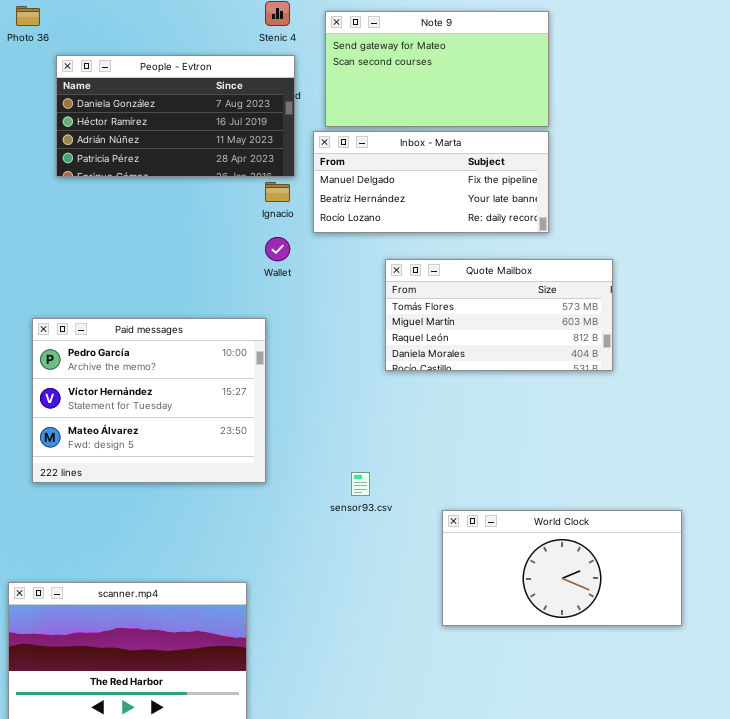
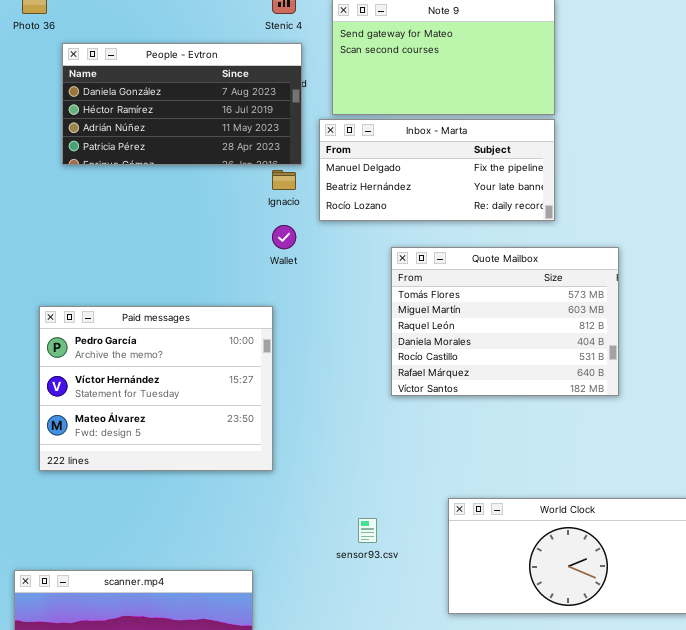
Quote Mailbox: [385,259,613,371] -> [391,247,619,396], resized
sensor93.csv: [351,472,370,496] -> [358,518,377,543], moved

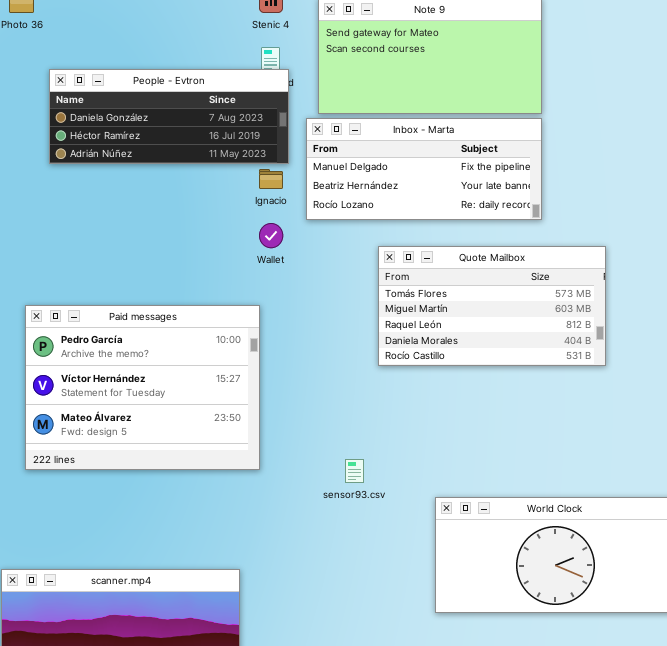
People - Evtron: [62,43,302,165] -> [49,69,289,164], resized
Quote Mailbox: [391,247,619,396] -> [378,246,606,366], resized
sensor93.csv: [358,518,377,543] -> [345,459,364,483], moved

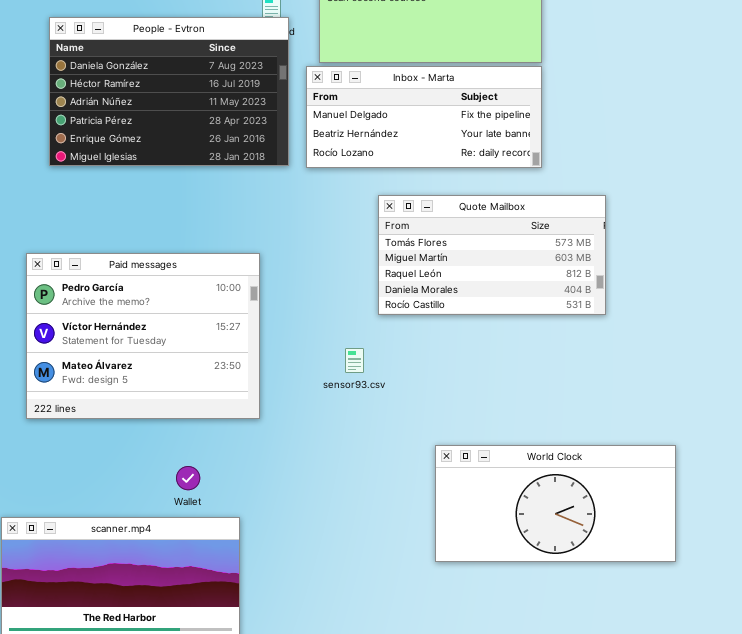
People - Evtron: [49,69,289,164] -> [49,17,289,166], resized
Wallet: [259,223,283,248] -> [176,466,200,490], moved
sensor93.csv: [345,459,364,483] -> [345,348,364,373], moved

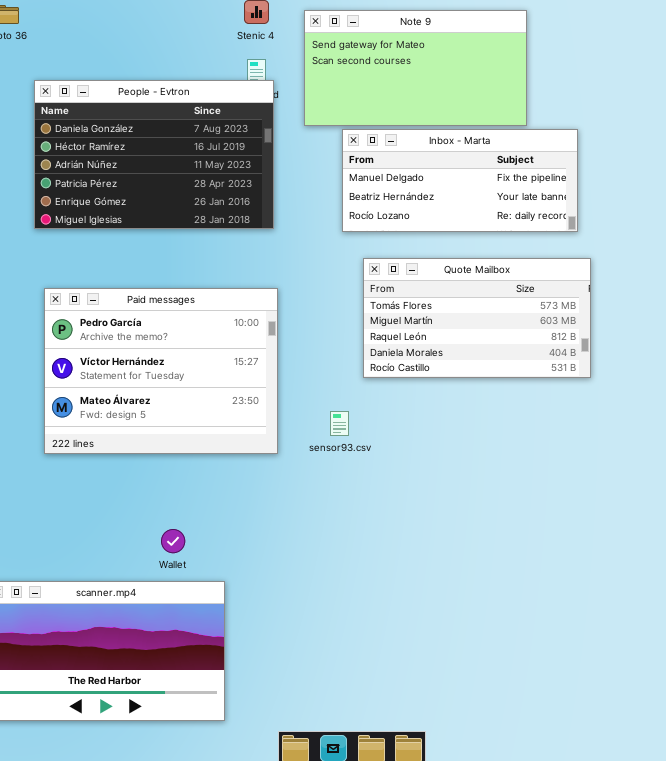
Inbox - Marta: [306,66,542,168] -> [342,129,578,232], moved
Paid messages: [26,253,260,419] -> [44,288,278,454], moved
World Clock: [435,445,676,562] -> none, closed

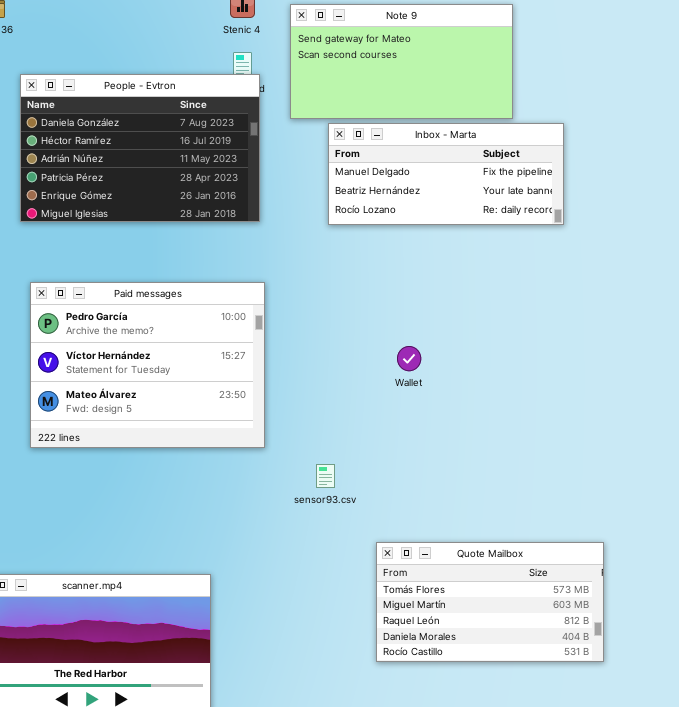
Quote Mailbox: [363,258,591,378] -> [376,542,604,662], moved
sensor93.csv: [330,411,349,436] -> [316,464,335,488], moved
Wallet: [161,529,185,553] -> [397,346,421,371], moved

